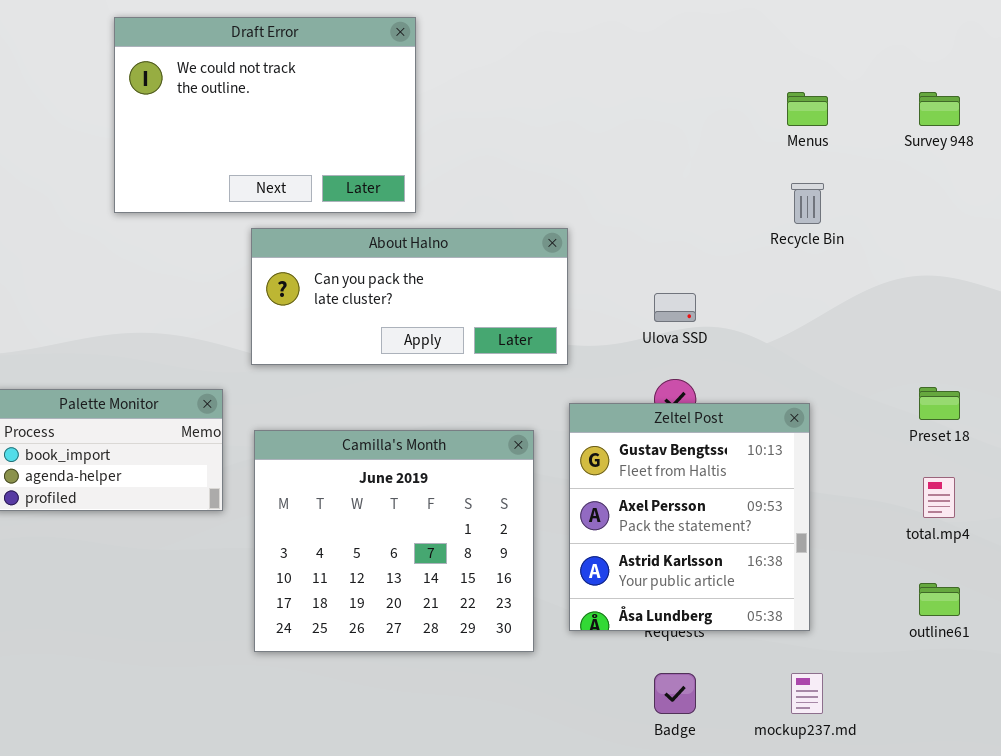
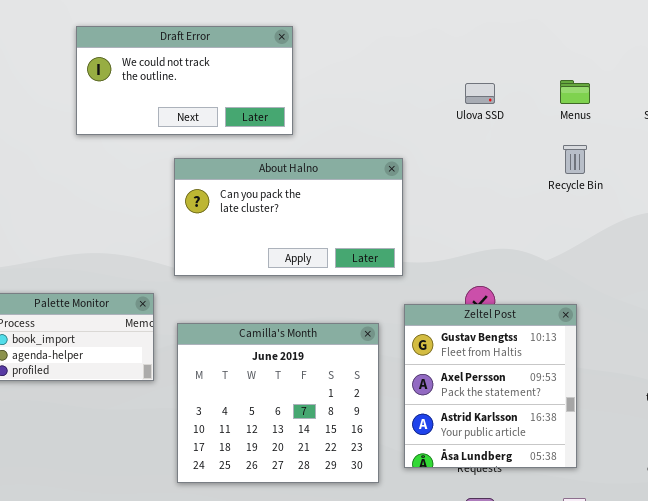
Draft Error: [114,17,416,213] -> [76,26,293,135], resized
About Halno: [251,228,568,365] -> [174,158,403,276], resized
Ulova SSD: [654,293,696,322] -> [465,83,495,104], moved

